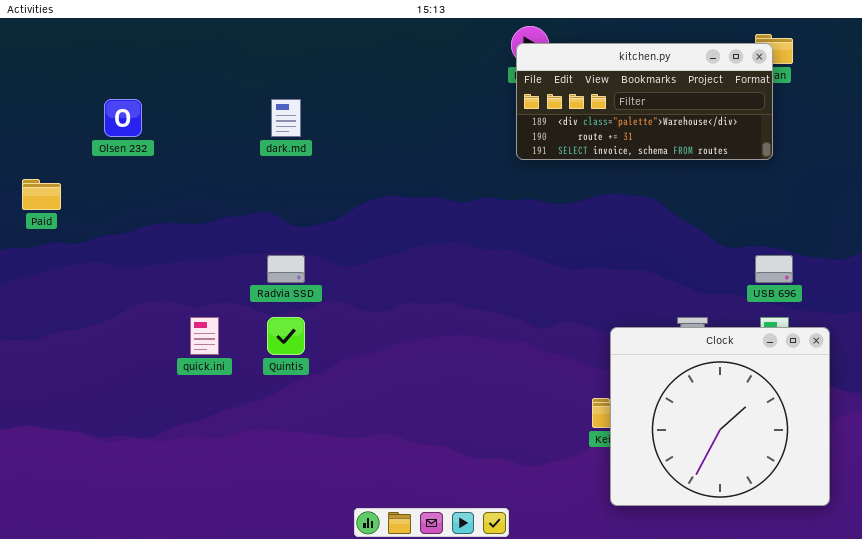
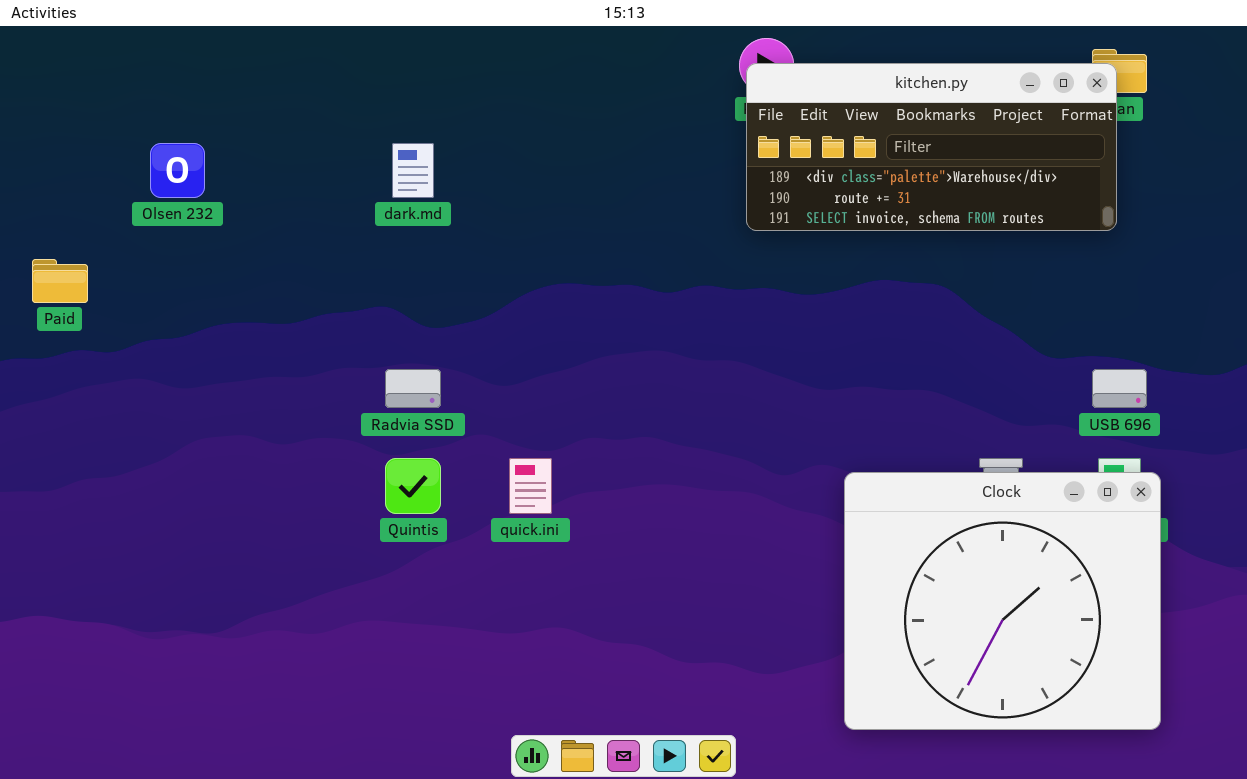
quick.ini: [190,317,219,355] -> [509,458,552,514], moved
Clock: [610,327,830,506] -> [844,472,1161,730], moved

